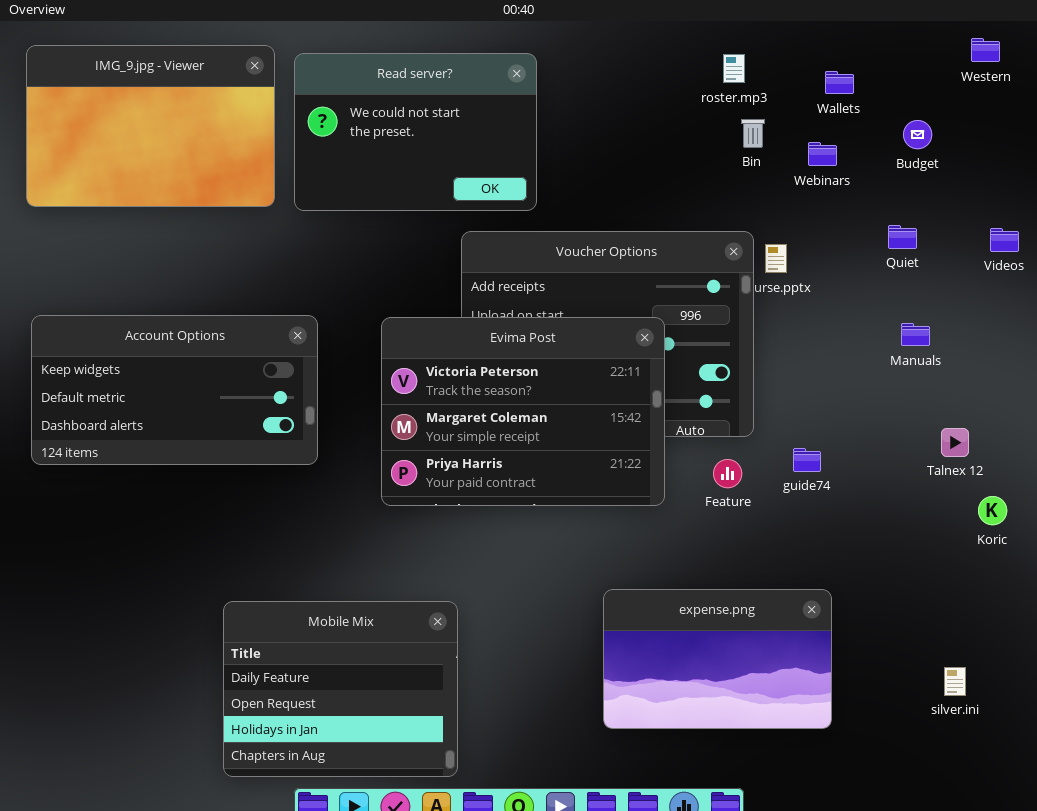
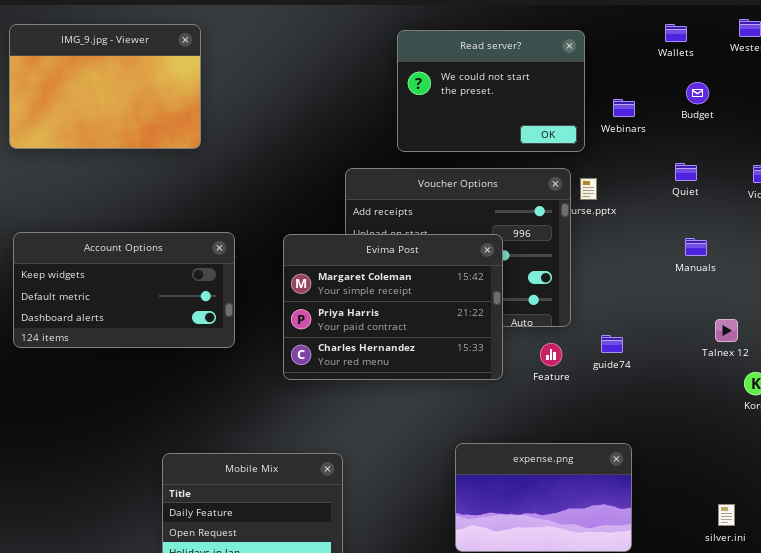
Read server?: [294,53,537,211] -> [397,30,585,152], moved
Wallets: [825,71,854,94] -> [665,24,687,42], moved
Evima Post: [381,317,665,506] -> [283,234,503,380], scrolled down 1 row

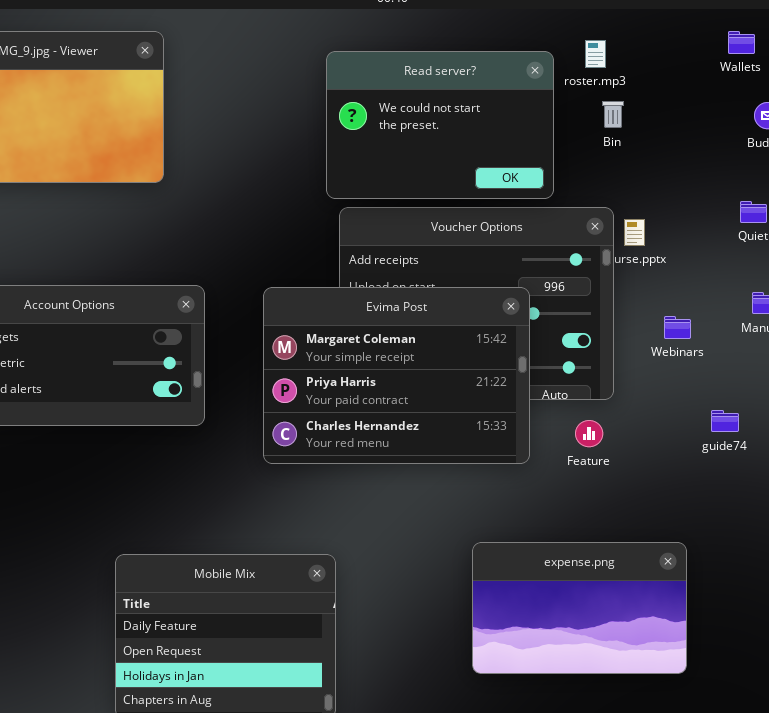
Read server?: [397,30,585,152] -> [326,51,554,199], moved
Webinars: [613,99,635,117] -> [664,316,691,339], moved
guide74: [601,335,623,353] -> [711,410,739,432], moved

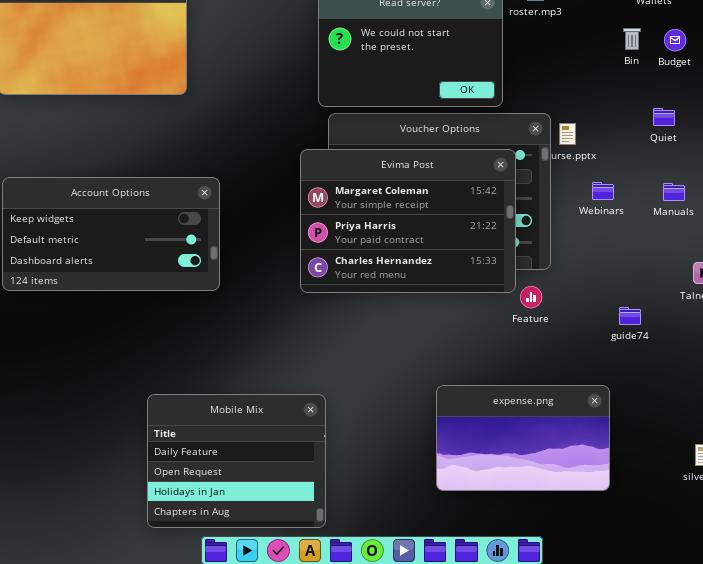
Bin: [602,101,624,128] -> [623,28,641,50], moved
Evima Post: [263,287,530,464] -> [300,149,516,293], moved
Webinars: [664,316,691,339] -> [592,182,614,200], moved
guide74: [711,410,739,432] -> [619,307,641,325], moved

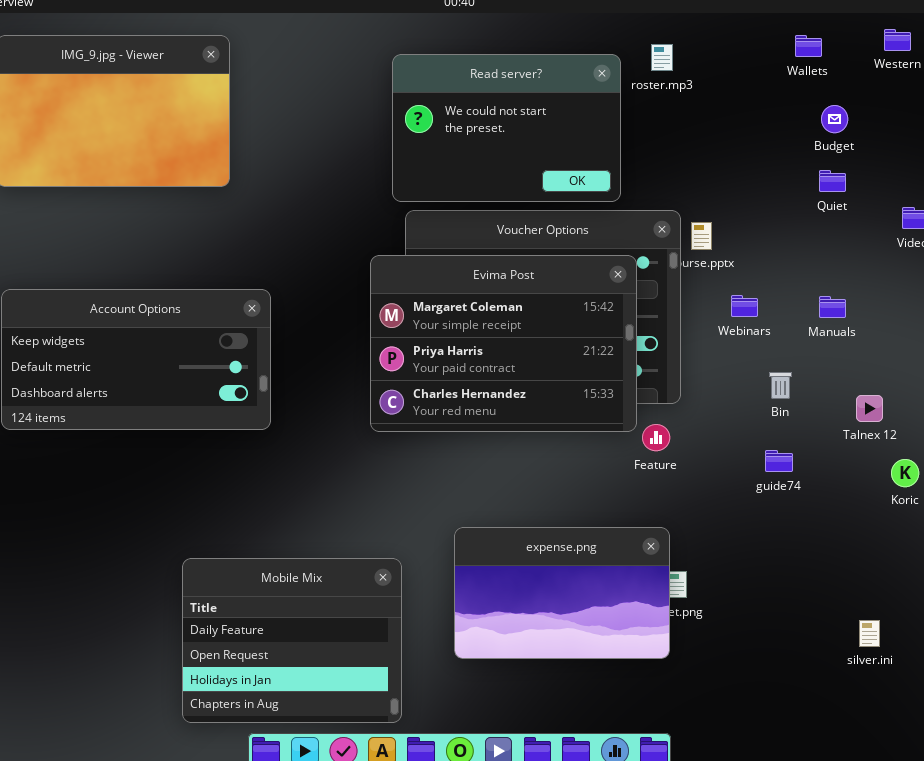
Bin: [623,28,641,50] -> [769,372,792,399], moved
Quiet: [653,108,675,126] -> [819,170,846,192], moved
expense.png: [436,385,610,491] -> [454,527,670,659], moved

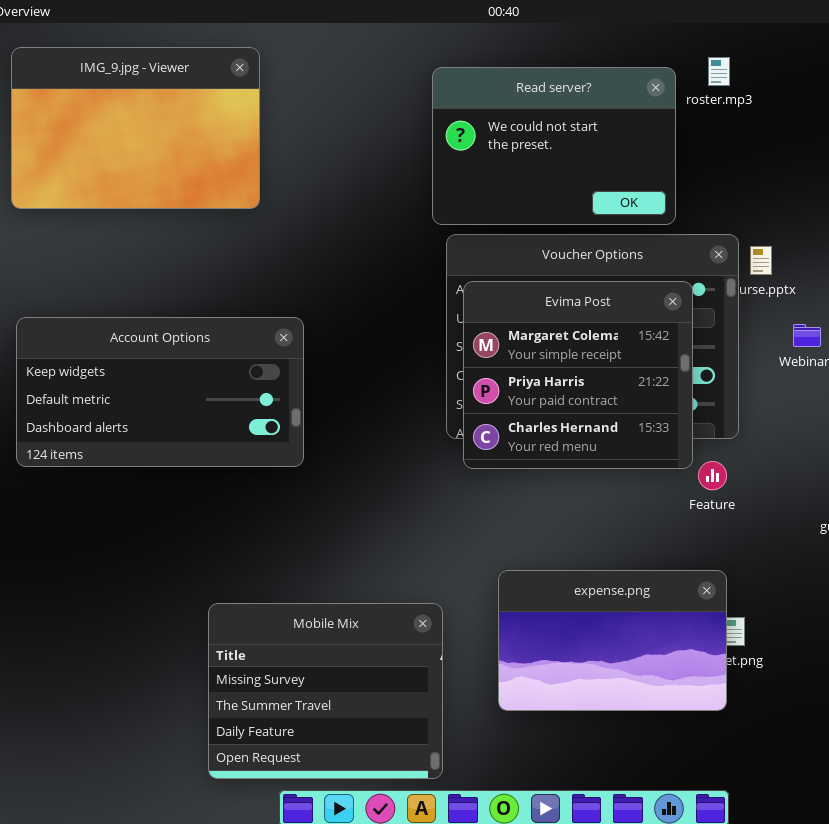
Evima Post: [370,255,637,432] -> [463,281,693,469], resized
Mobile Mix: [182,558,402,723] -> [208,603,443,779], scrolled up 2 rows

